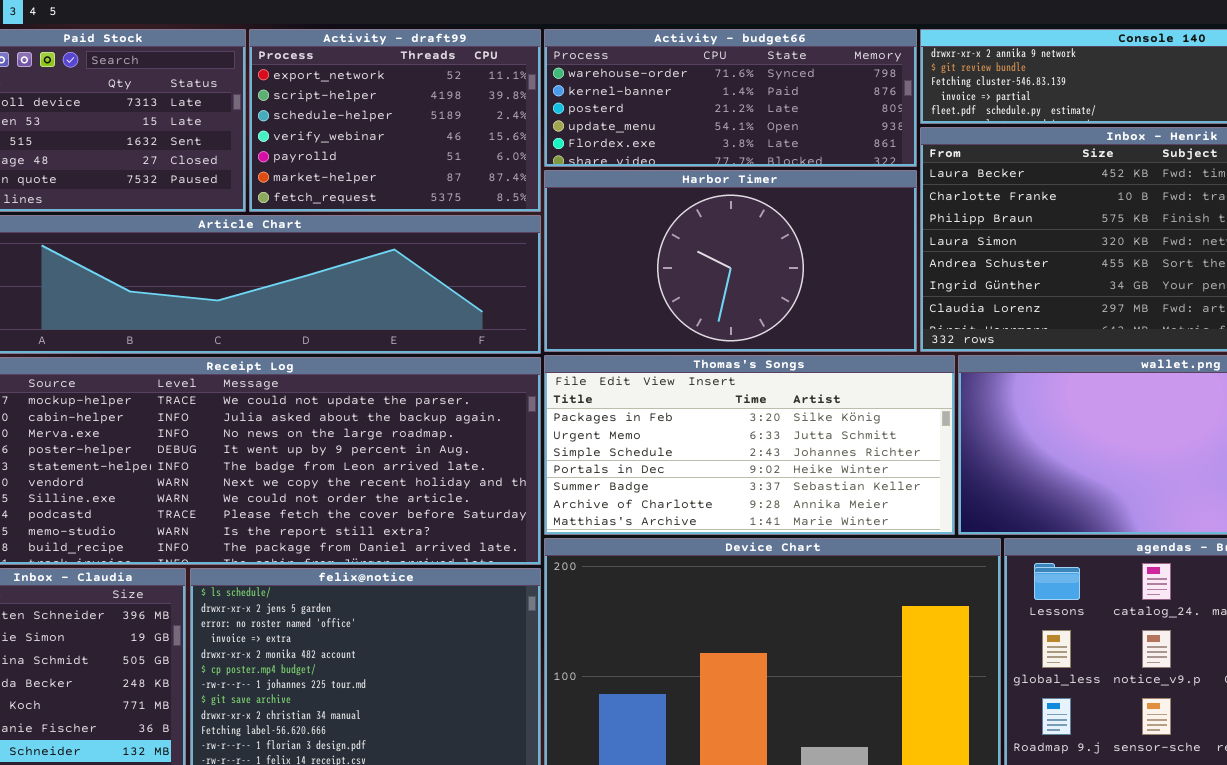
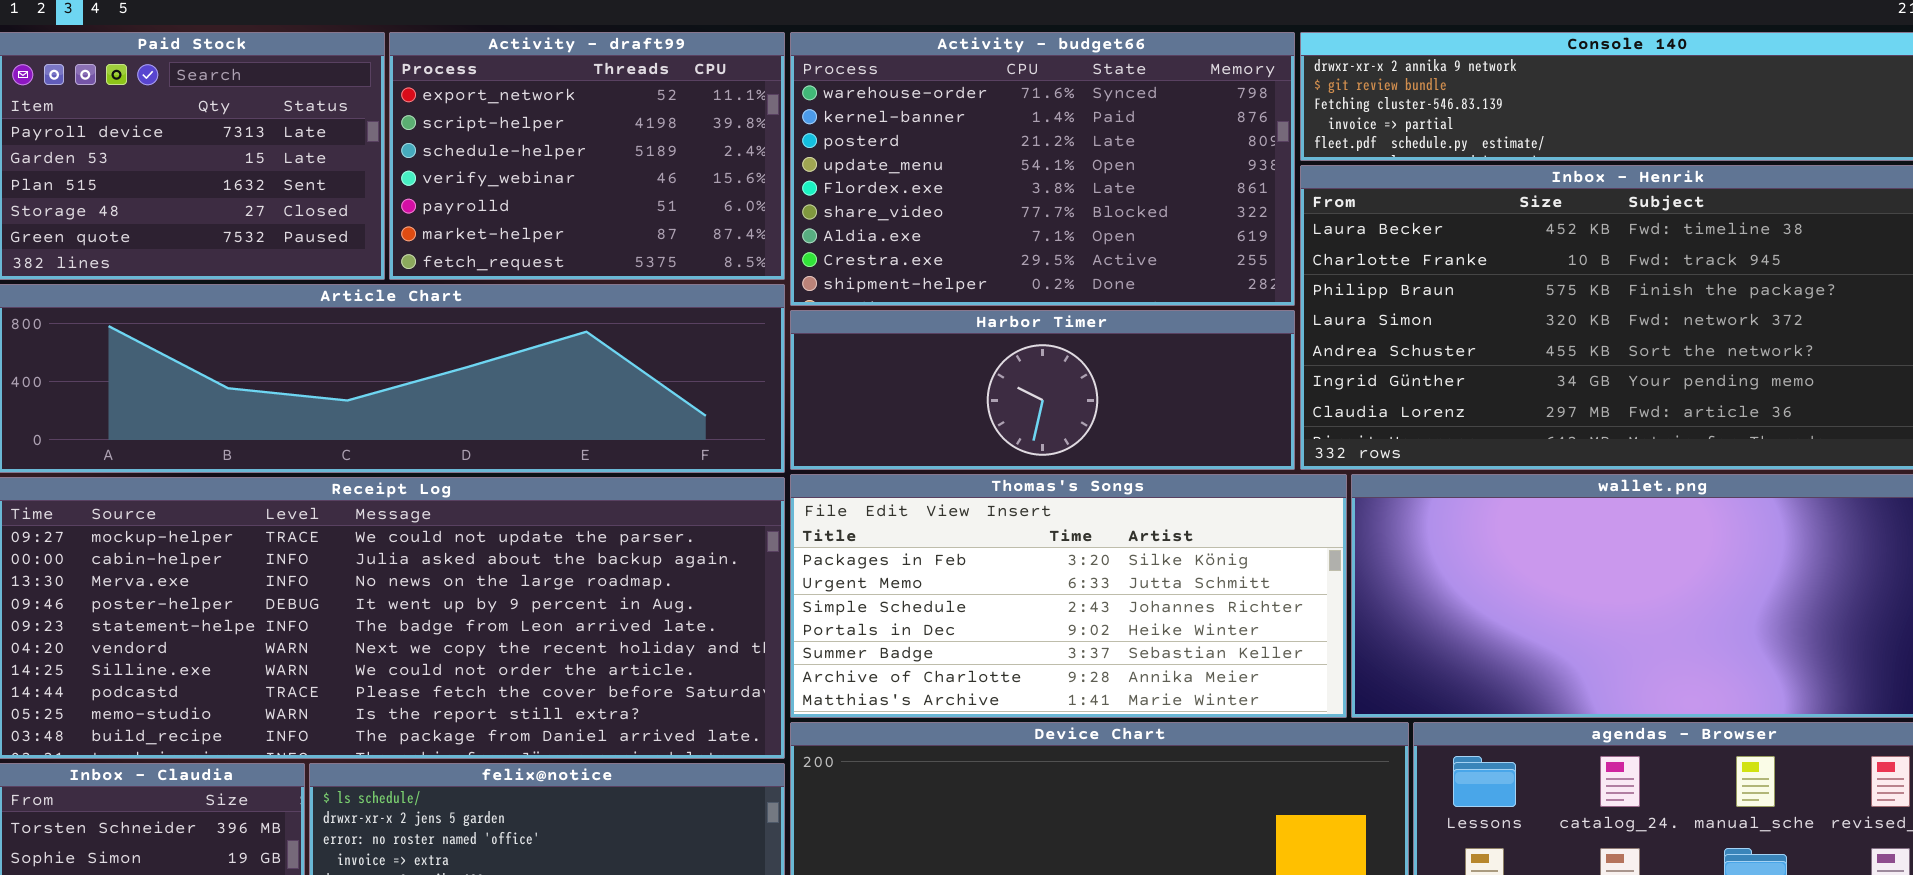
Activity - budget66: [544,29,917,167] -> [790,32,1295,306], resized
Harbor Timer: [544,170,917,352] -> [790,310,1295,470], resized

